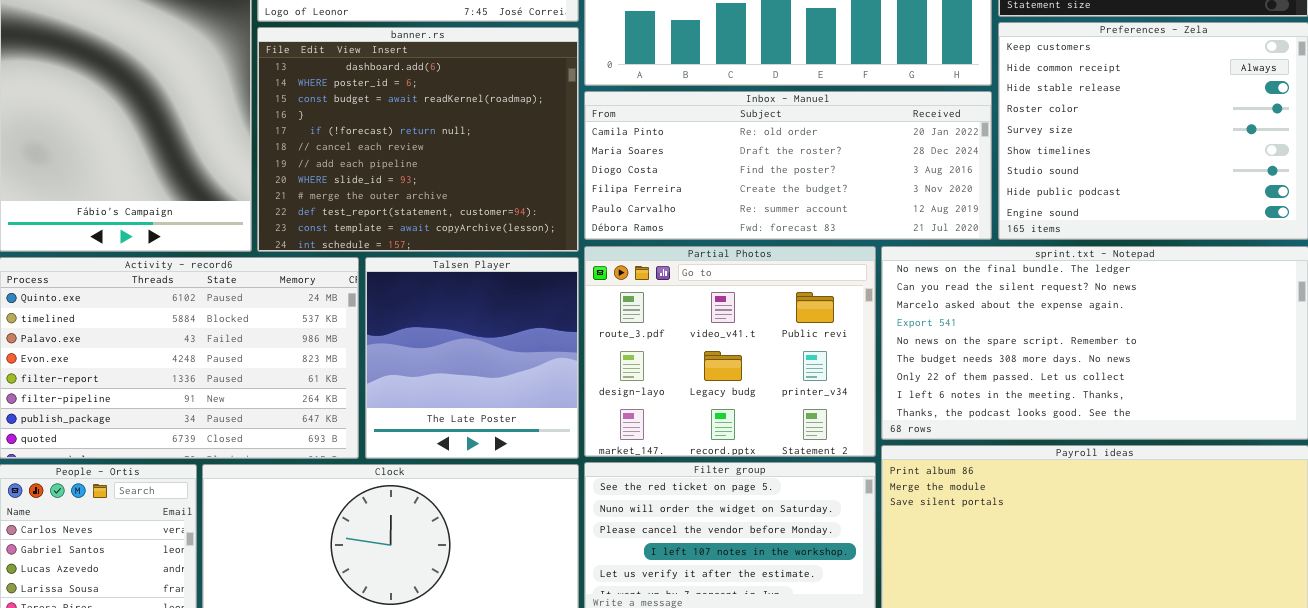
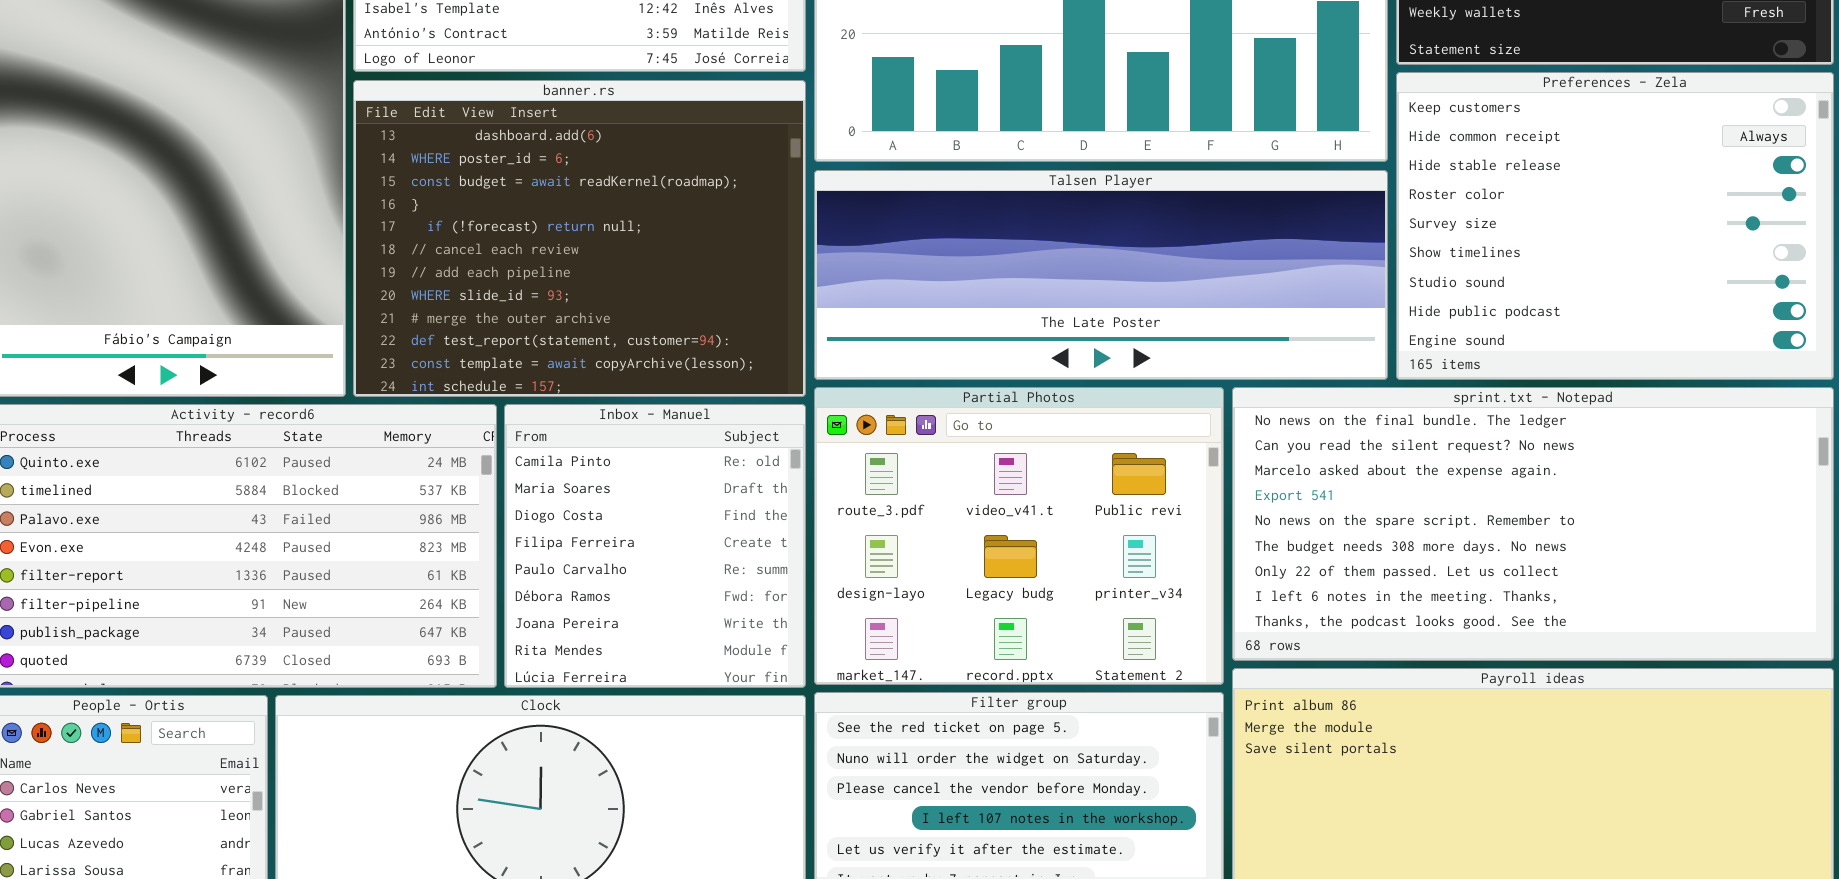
Inbox - Manuel: [584,91,992,240] -> [504,404,806,688], moved, resized
Talsen Player: [365,257,579,459] -> [814,170,1388,380], moved, resized

